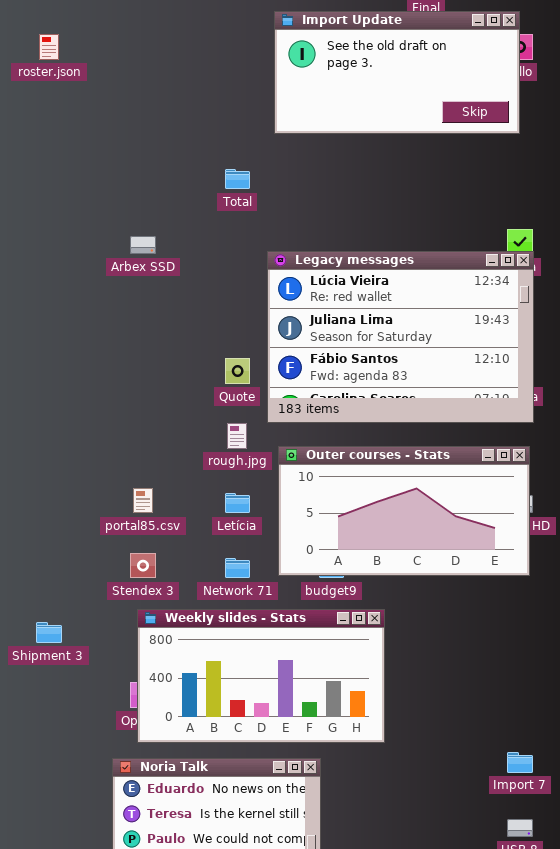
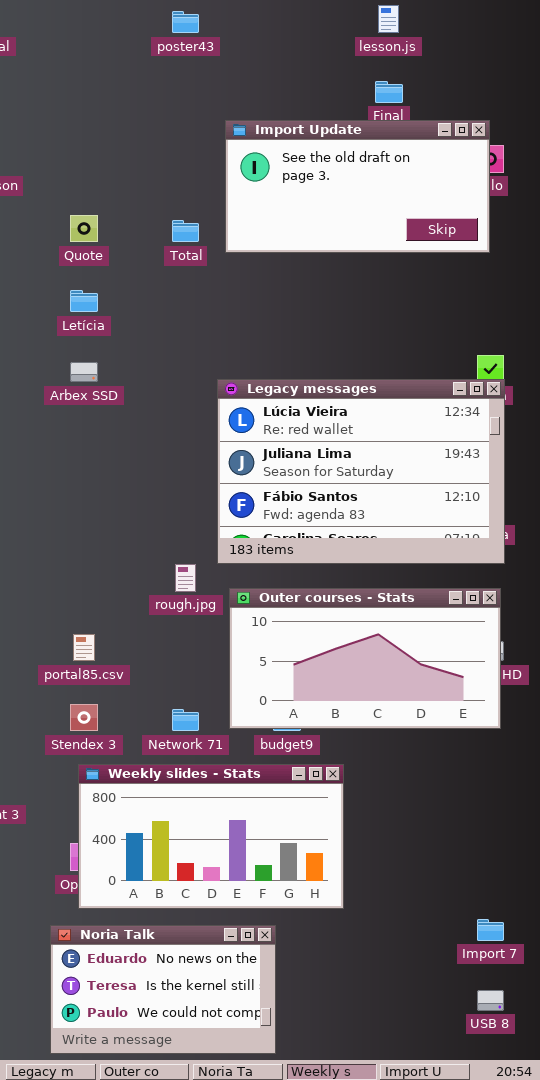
Total: [225,169,250,189] -> [172,220,199,242], moved
Quote: [225,358,250,384] -> [70,215,98,242], moved
Letícia: [225,493,250,513] -> [70,290,98,312], moved

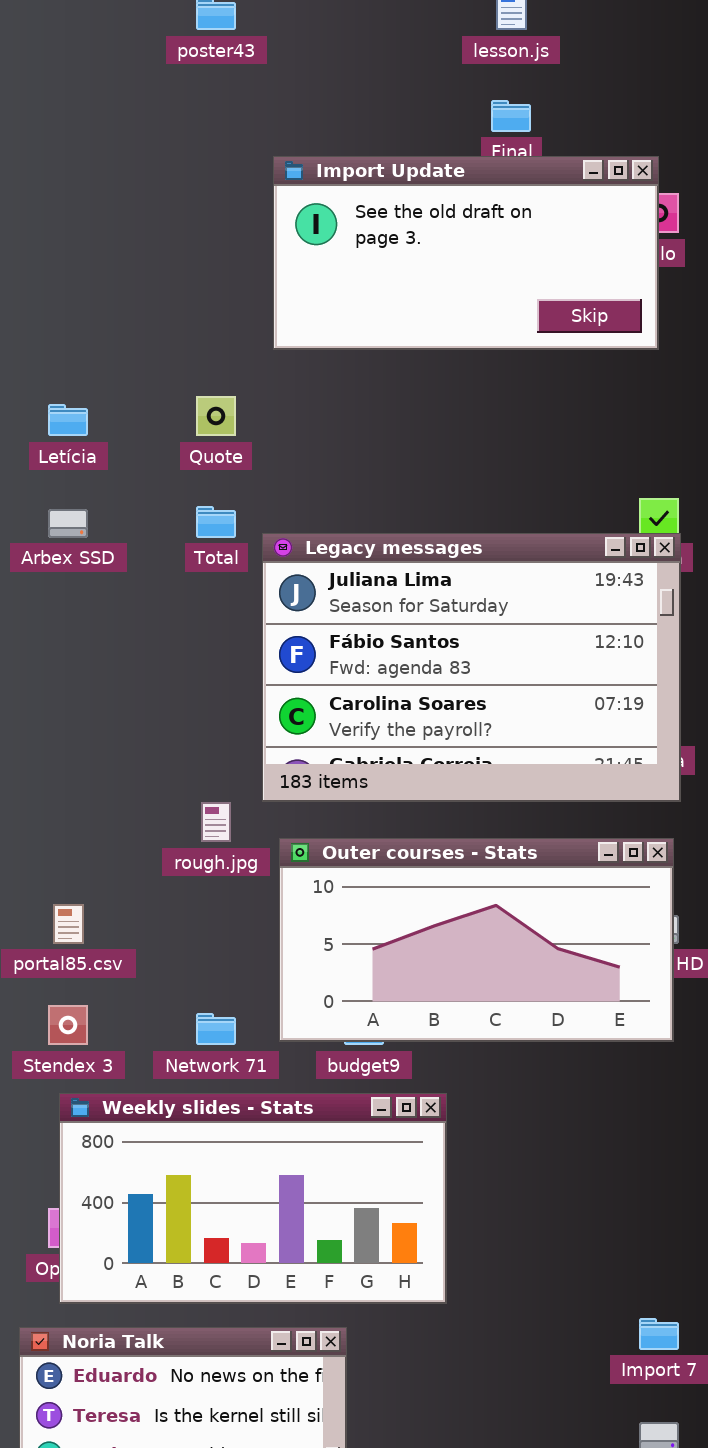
Quote: [70,215,98,242] -> [196,396,236,436], moved
Total: [172,220,199,242] -> [196,506,236,538], moved
Legacy messages: [217,379,505,564] -> [262,533,681,802], scrolled down 1 row

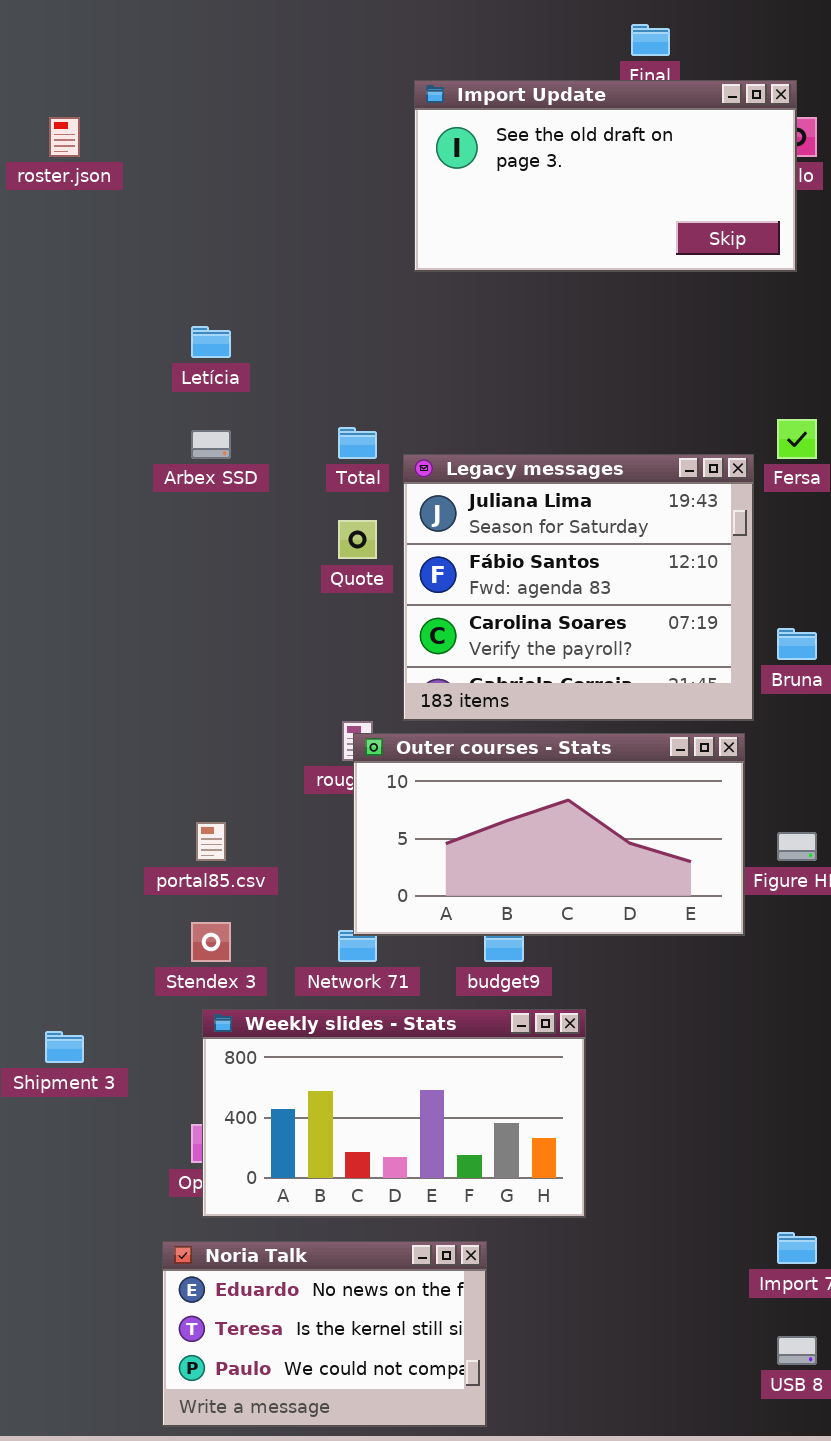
Quote: [196,396,236,436] -> [338,520,377,559], moved
Legacy messages: [262,533,681,802] -> [403,454,754,721], resized
Outer courses - Stats: [279,838,674,1042] -> [353,733,745,936], moved

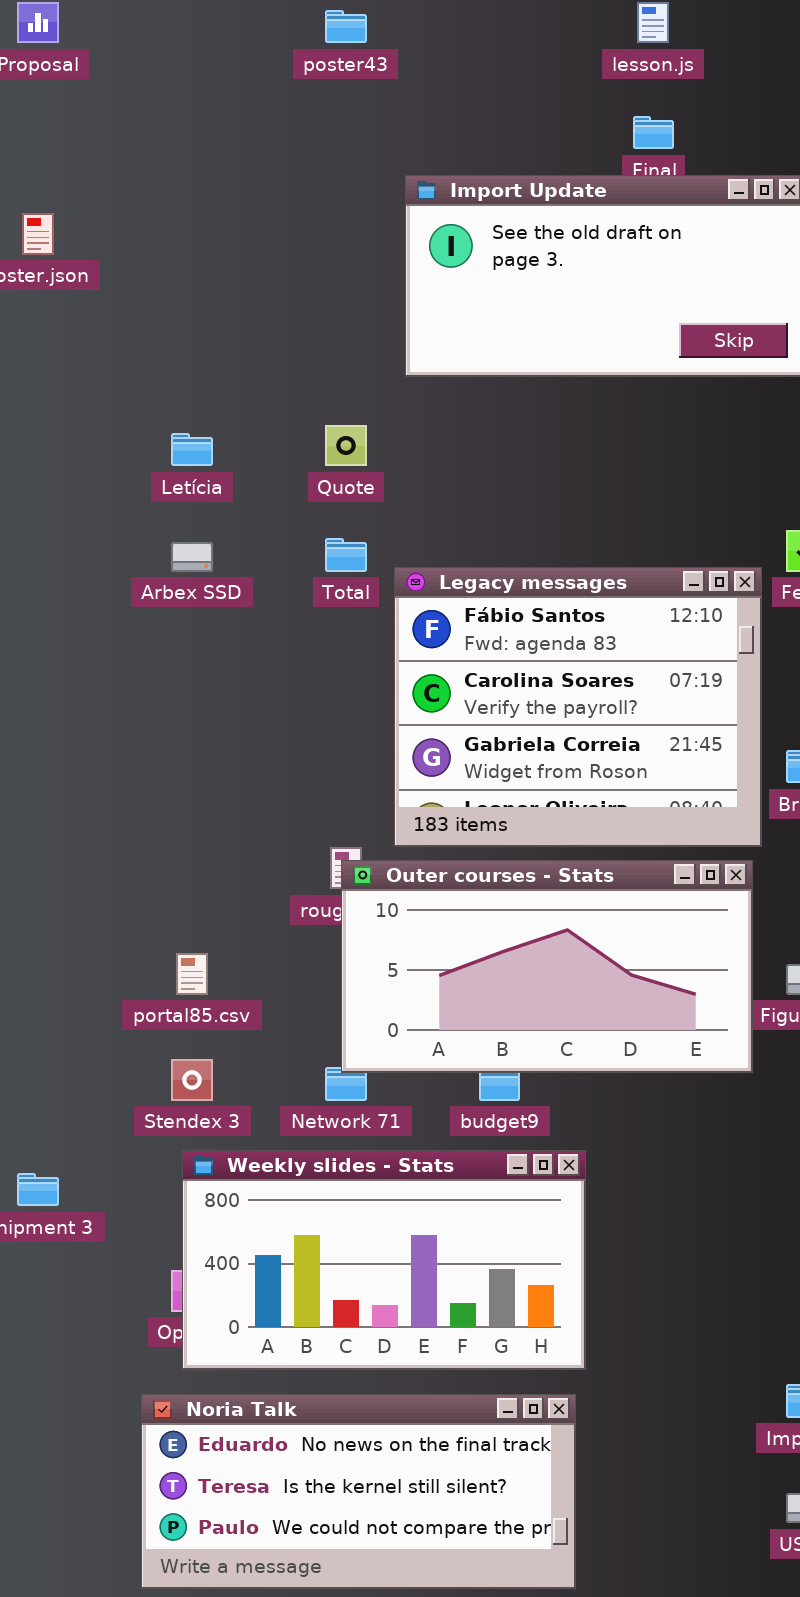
Legacy messages: [403,454,754,721] -> [394,567,762,847], scrolled down 1 row
Quote: [338,520,377,559] -> [325,425,367,466], moved
Noria Talk: [162,1241,487,1427] -> [141,1394,576,1589], resized

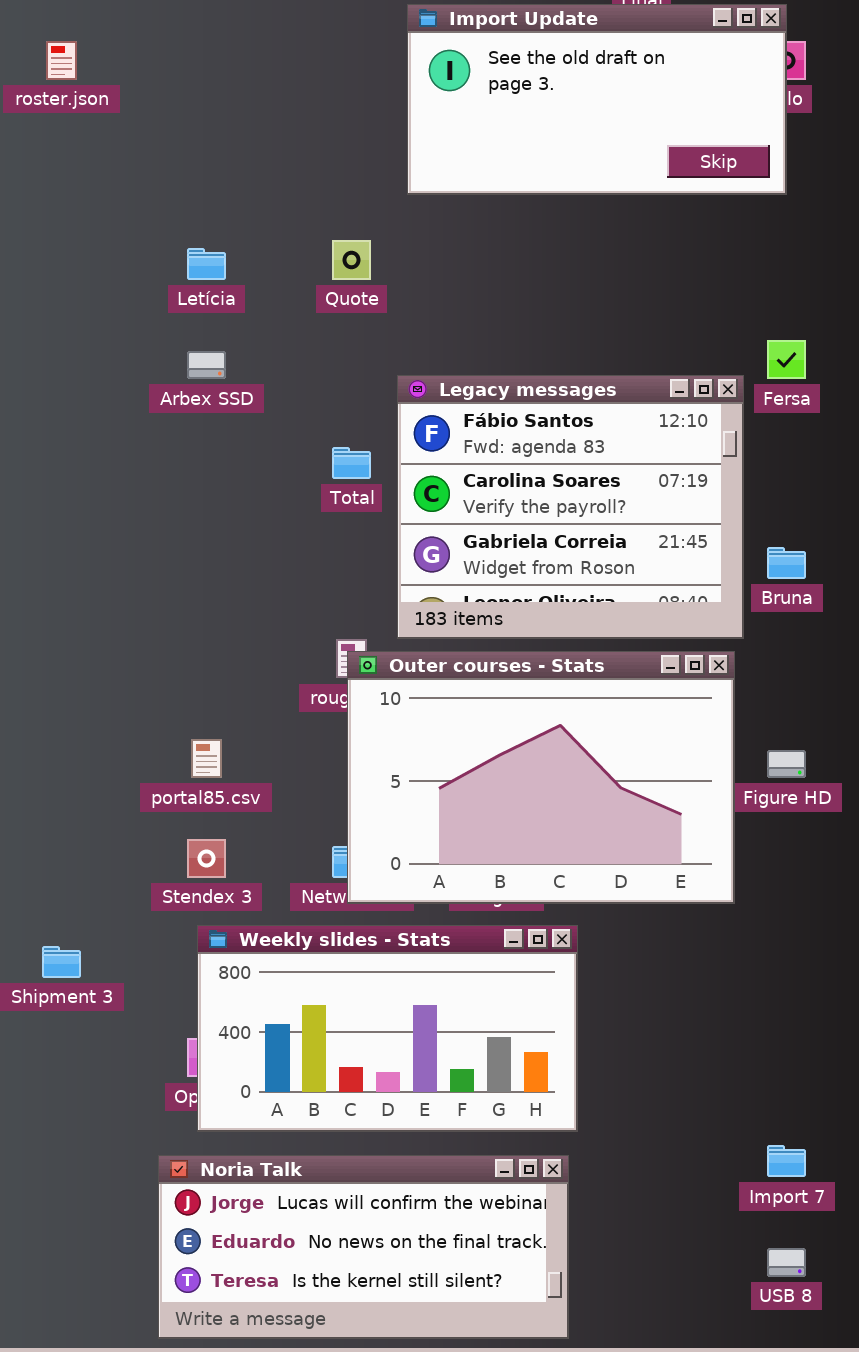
Total: [325,538,367,572] -> [332,447,371,479], moved
Outer courses - Stats: [341,860,753,1073] -> [347,651,735,904], resized
Noria Talk: [141,1394,576,1589] -> [158,1155,569,1339], scrolled up 1 row

